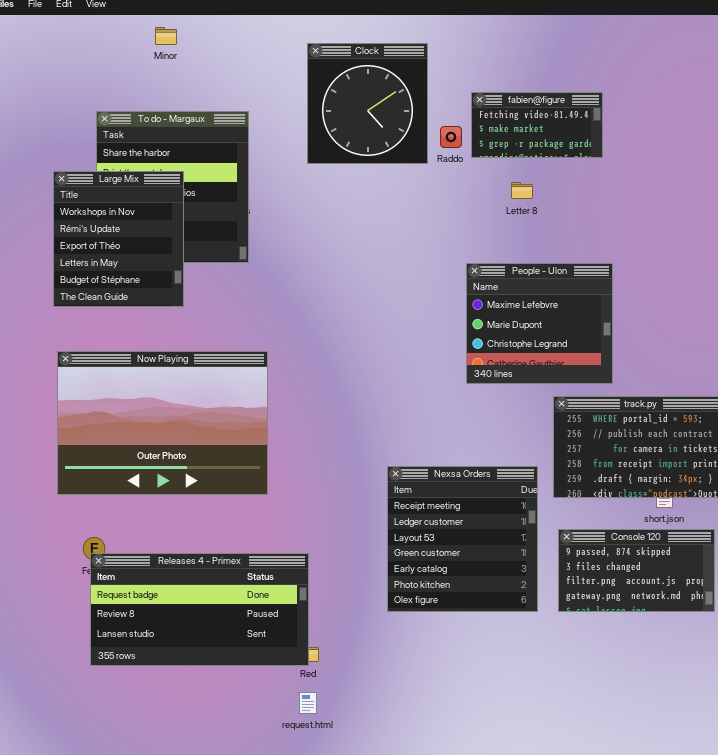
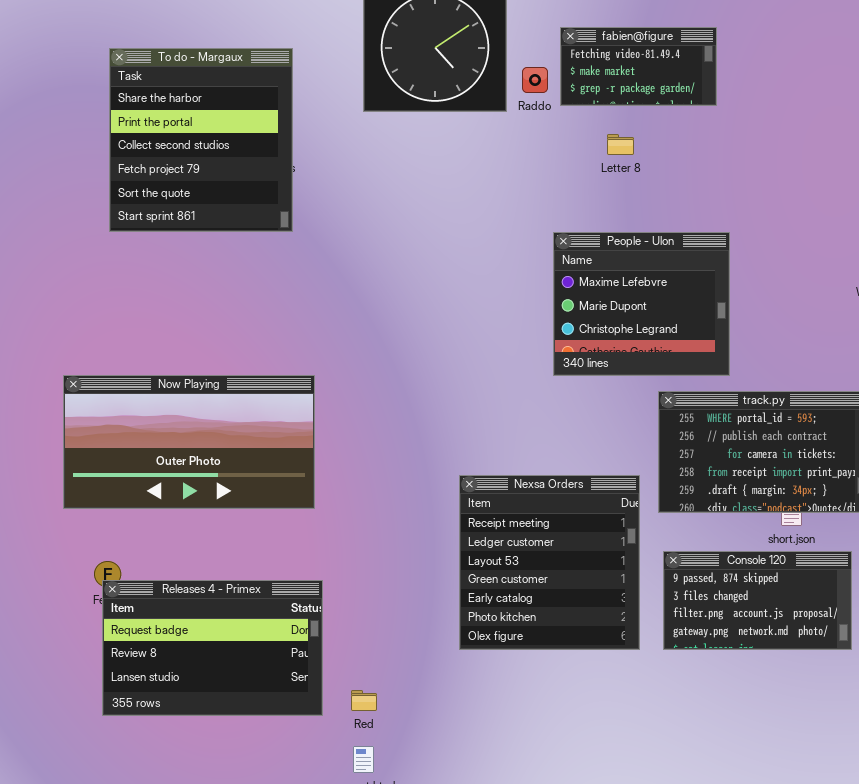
Large Mix: [53,171,184,307] -> none, closed
Now Playing: [57,351,268,495] -> [63,375,315,509], resized
Releases 4 - Primex: [90,553,309,666] -> [102,580,323,716], resized

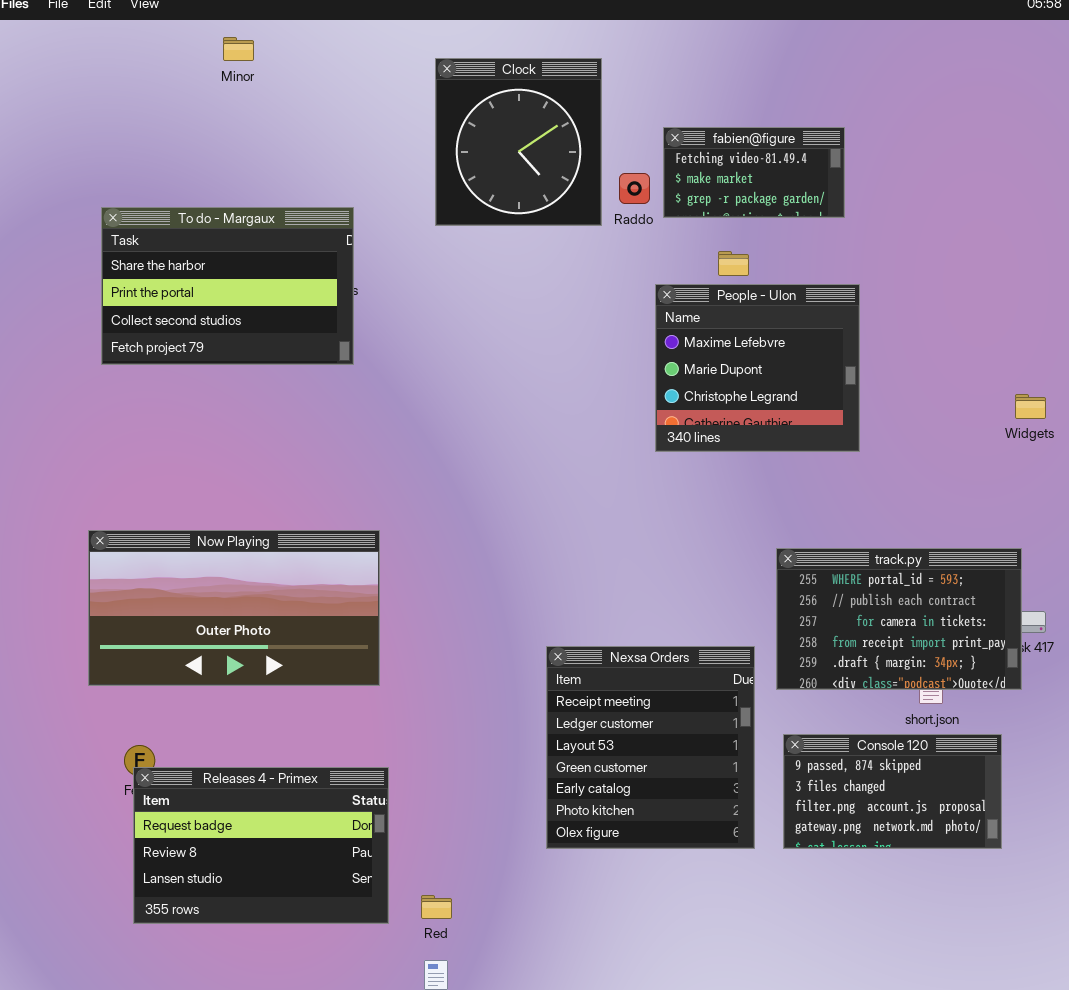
To do - Margaux: [109,48,293,232] -> [101,207,354,365], resized
People - Ulon: [553,232,730,376] -> [655,284,860,452], moved

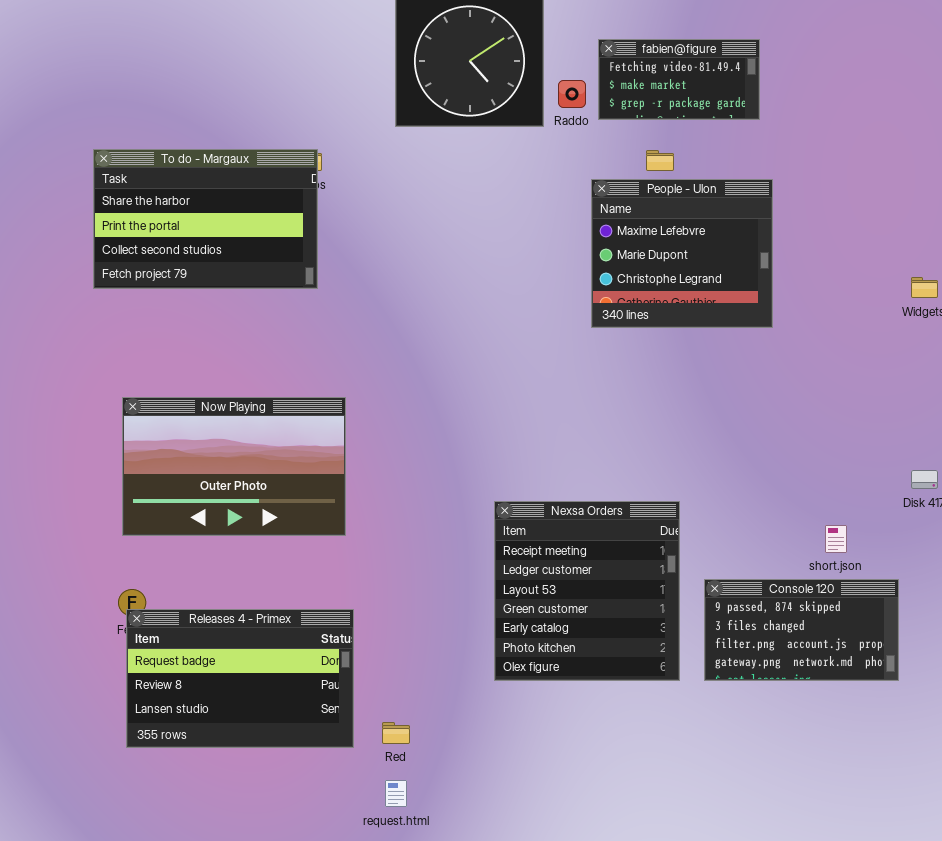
To do - Margaux: [101,207,354,365] -> [93,149,318,289], moved
Now Playing: [88,530,380,686] -> [122,397,346,536], resized
track.py: [776,548,1022,690] -> none, closed

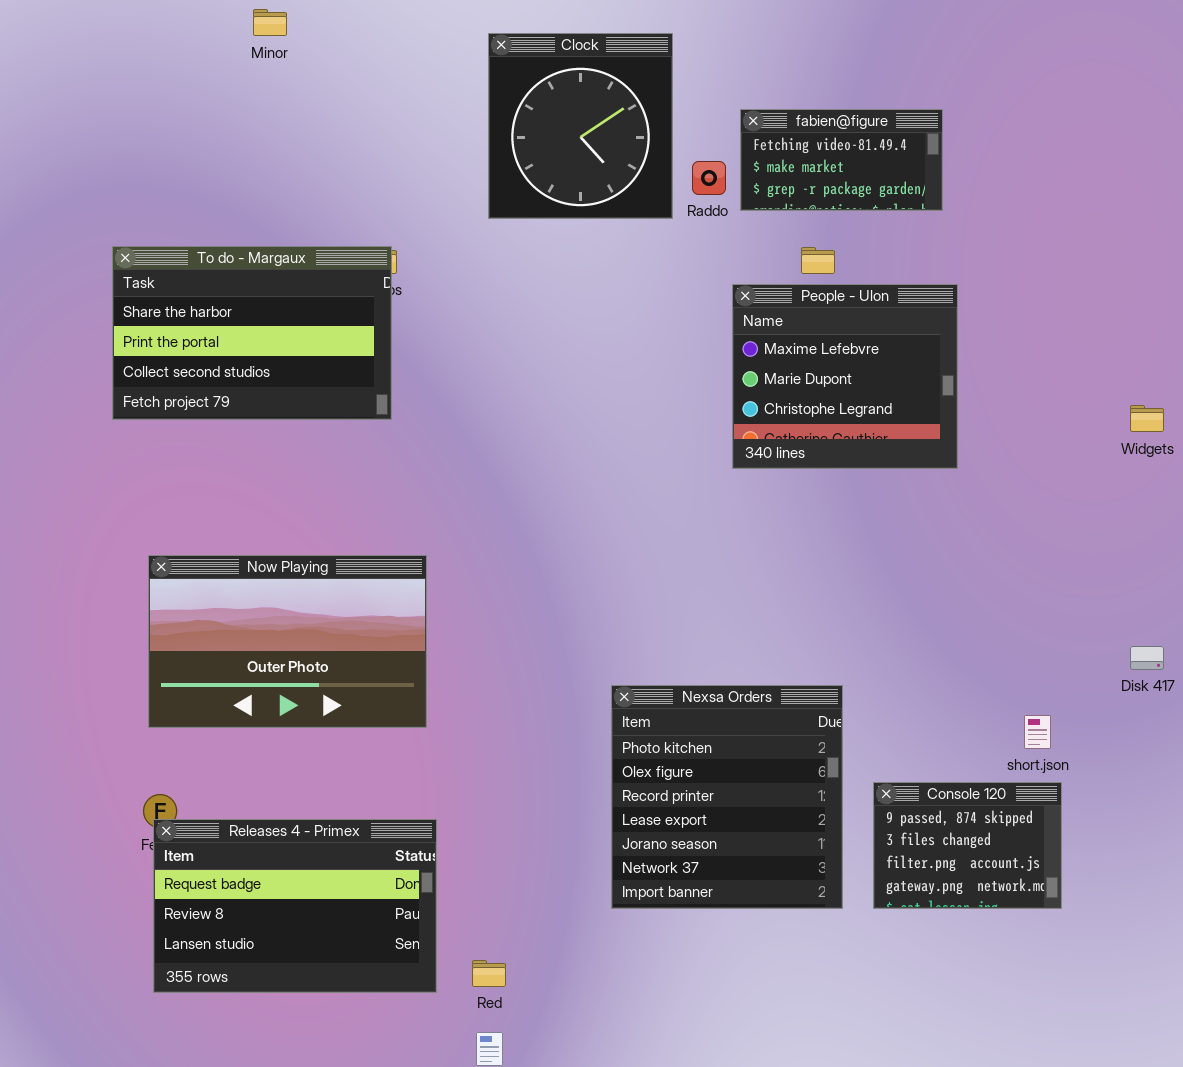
Nexsa Orders: [494,501,680,681] -> [611,685,843,909], scrolled down 5 rows
Console 120: [704,579,899,681] -> [873,782,1062,909], resized

